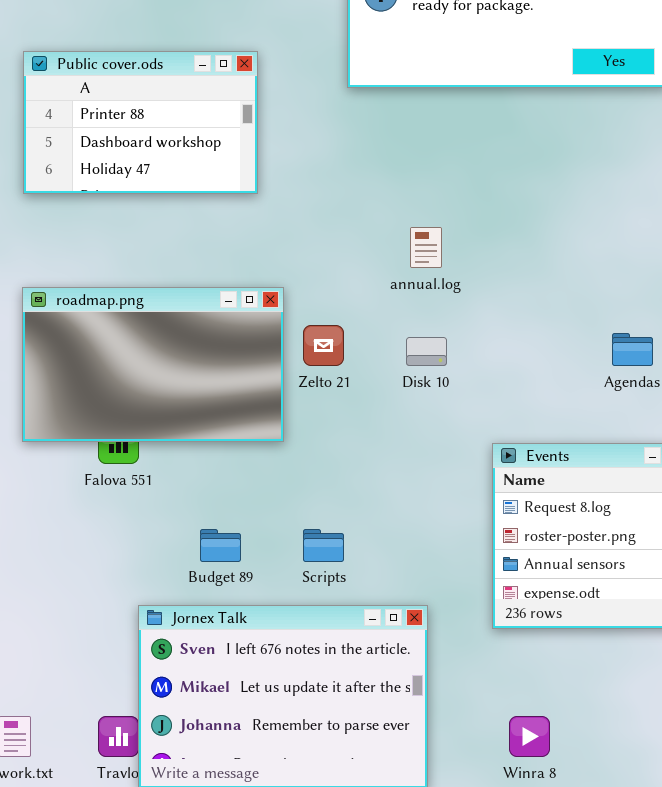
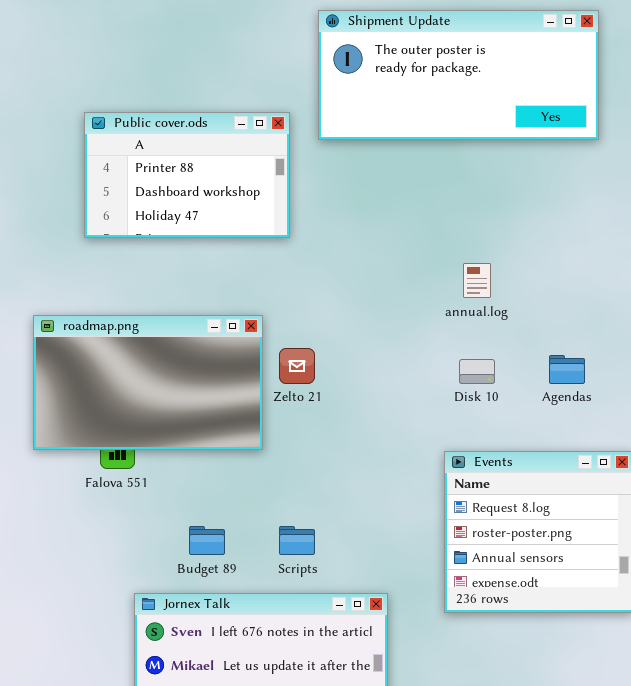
Public cover.ods: [23,51,258,194] -> [84,112,290,238], moved
annual.log: [410,227,442,268] -> [463,263,491,298], moved
Disk 10: [406,337,447,366] -> [459,359,495,384], moved

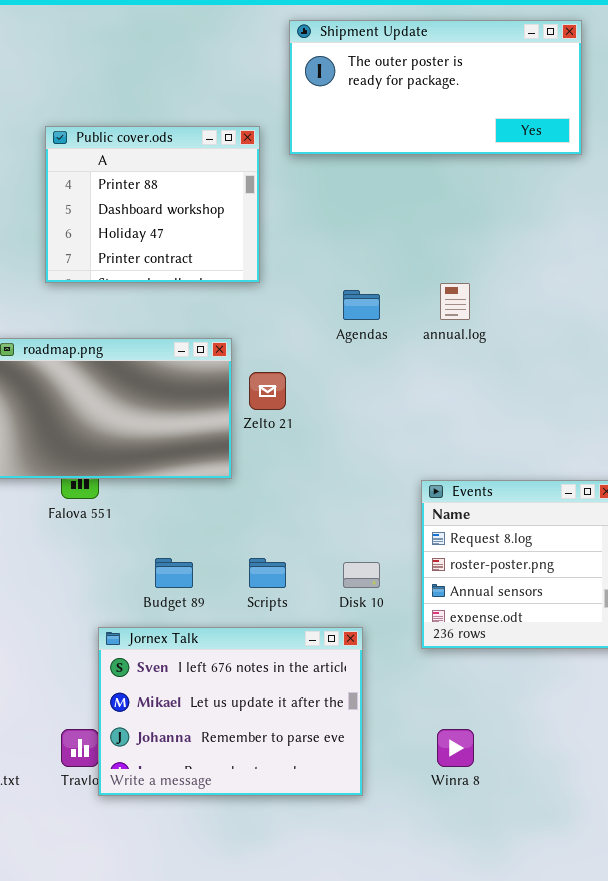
Public cover.ods: [84,112,290,238] -> [45,126,260,283], resized
Agendas: [549,355,585,384] -> [343,290,380,320], moved
Disk 10: [459,359,495,384] -> [343,562,380,588], moved

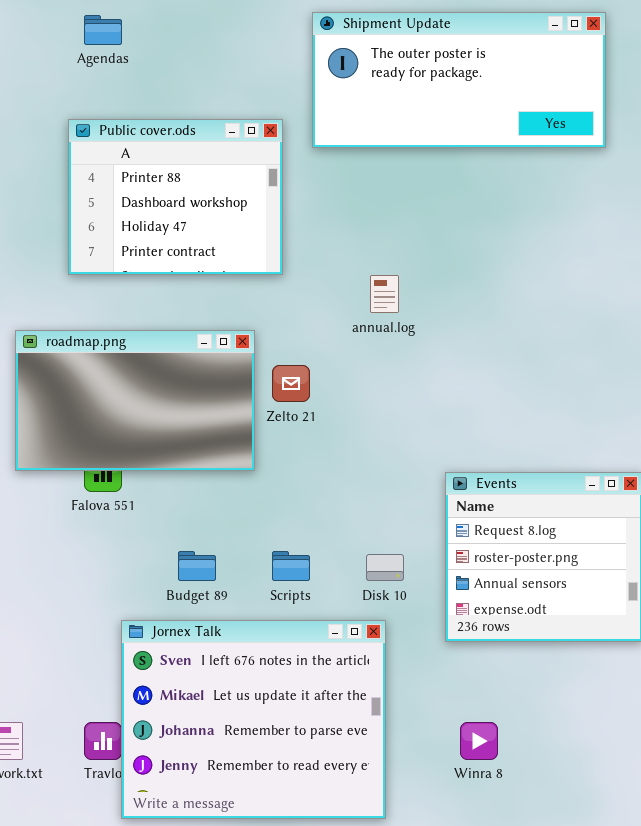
annual.log: [440,283,470,320] -> [370,275,399,313], moved
Agendas: [343,290,380,320] -> [84,15,122,45], moved
Jornex Talk: [98,627,363,796] -> [121,620,386,819], resized

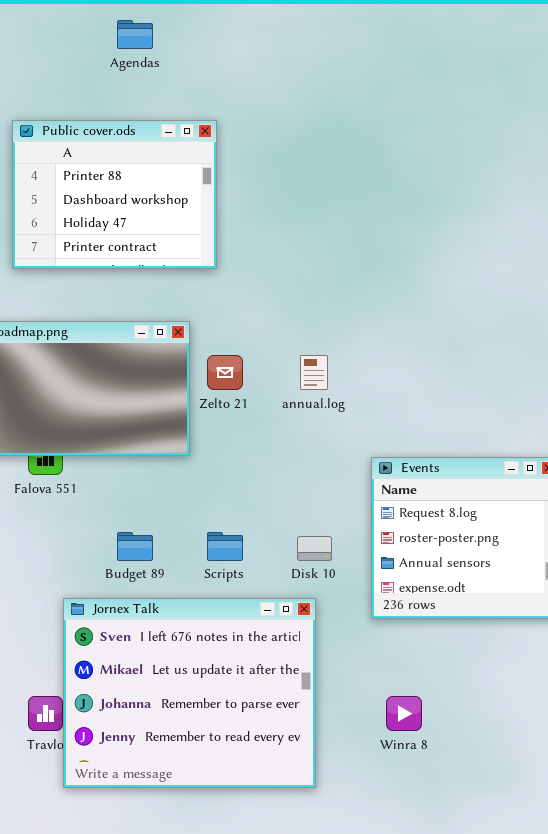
Shipment Update: [312,12,606,148] -> none, closed
Agendas: [84,15,122,45] -> [117,20,153,49], moved
annual.log: [370,275,399,313] -> [300,355,328,390], moved

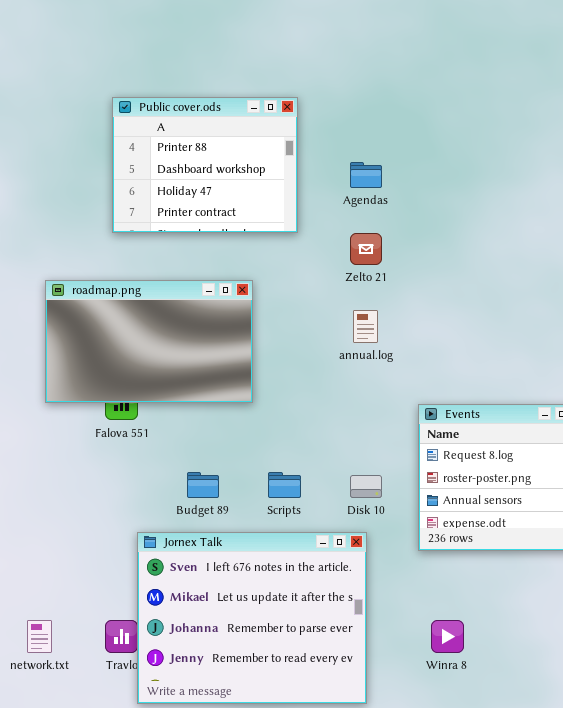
Agendas: [117,20,153,49] -> [350,162,382,188], moved
Public cover.ods: [12,120,217,269] -> [112,97,298,233], moved
Zelto 21: [207,355,243,390] -> [350,233,382,265], moved

